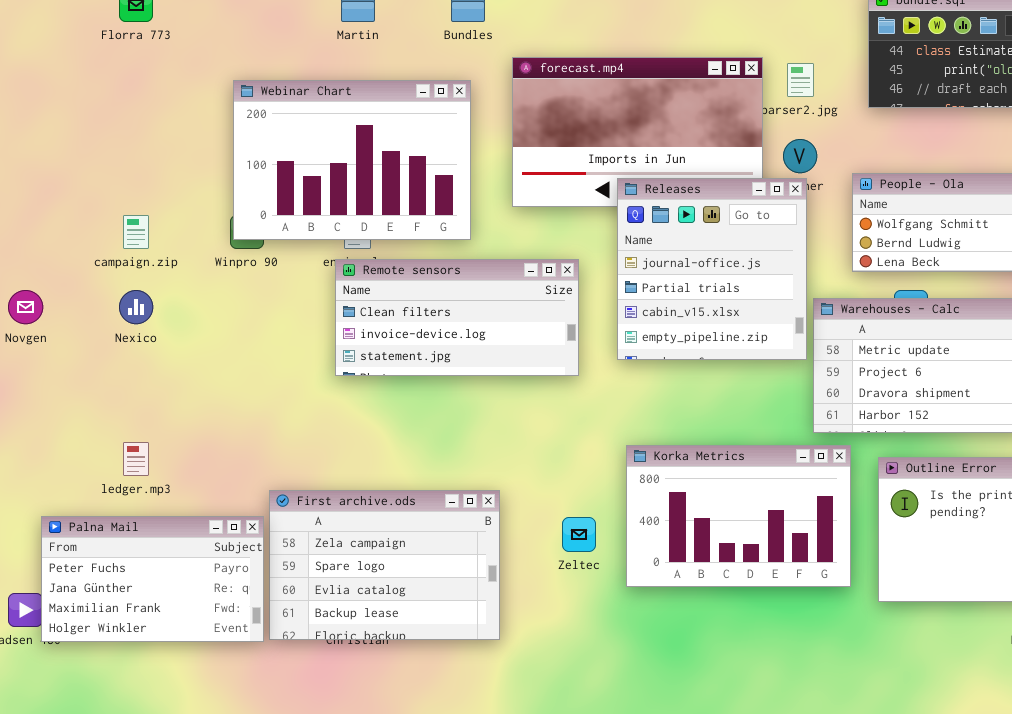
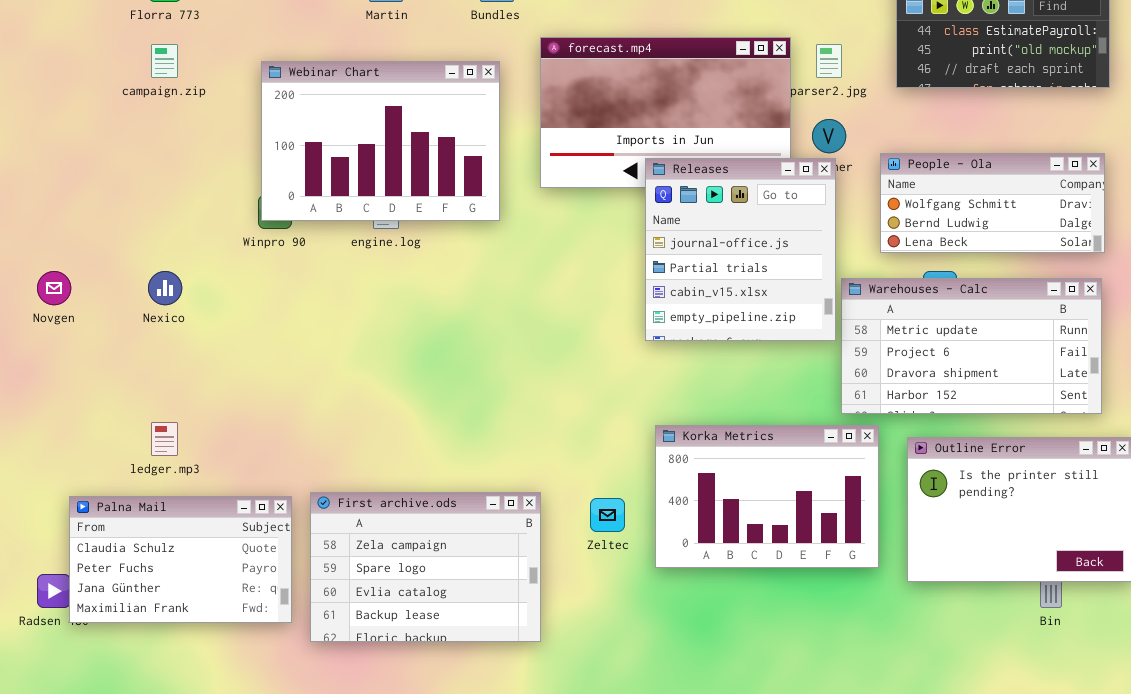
campaign.zip: [123,215,149,249] -> [151,44,178,78], moved
Remote sensors: [335,259,579,376] -> none, closed
First archive.ods: [269,490,500,640] -> [310,492,541,642], moved
Palna Mail: [41,516,264,642] -> [69,496,292,623], scrolled up 1 row

